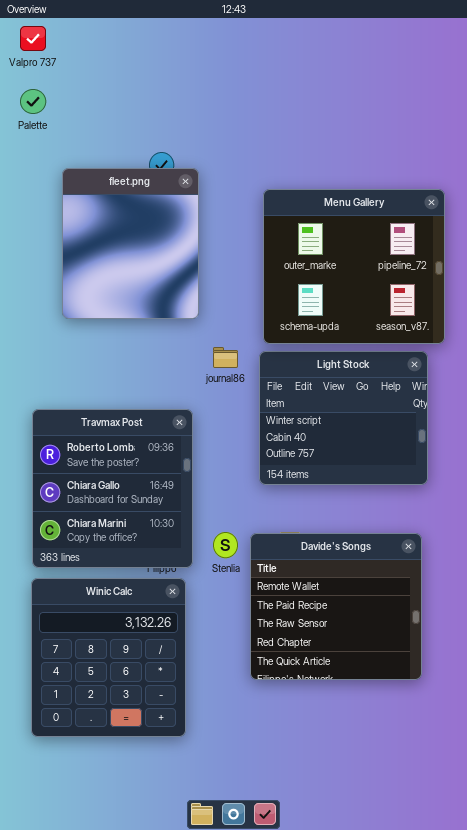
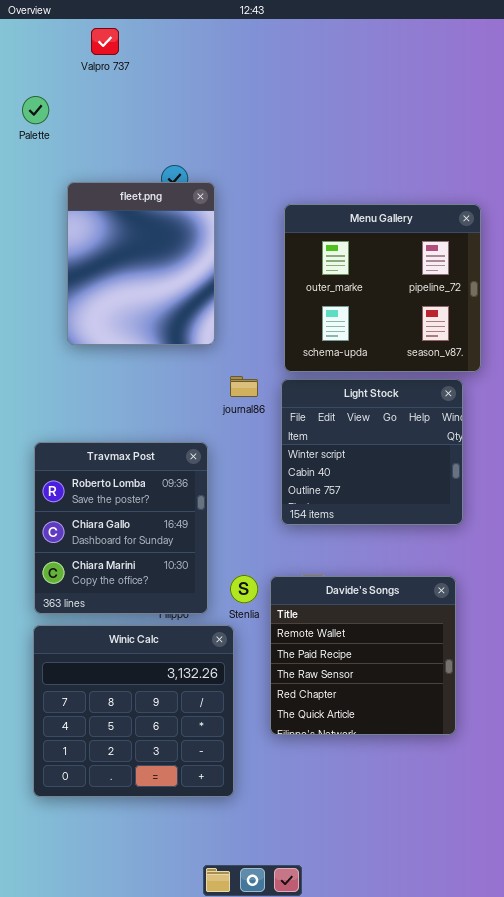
Valpro 737: [20,26,46,51] -> [91,28,119,55], moved
Winic Calc: [31,578,186,737] -> [33,625,234,797], resized

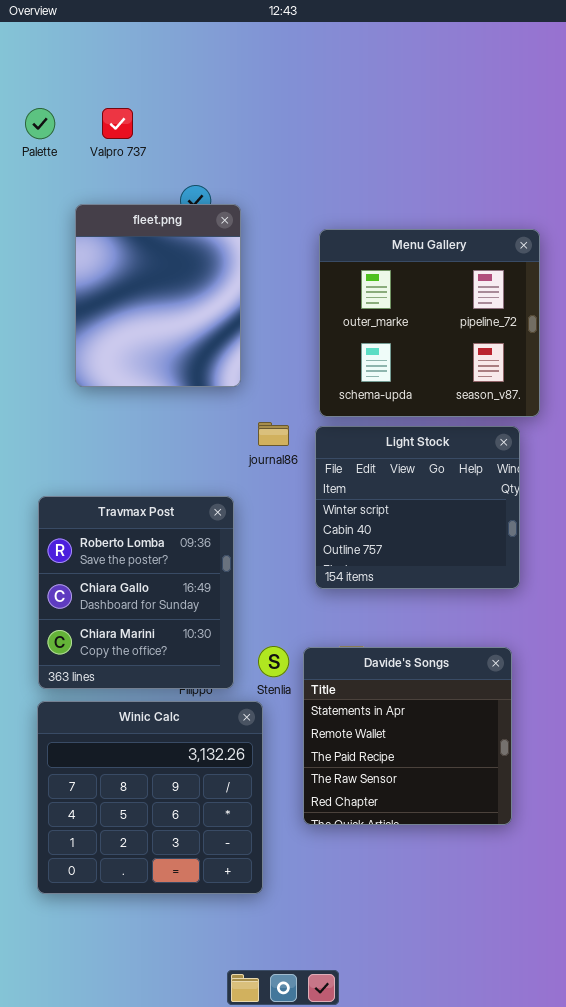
Valpro 737: [91,28,119,55] -> [102,108,133,139], moved
Davide's Songs: [270,576,456,735] -> [303,647,512,825], scrolled up 1 row

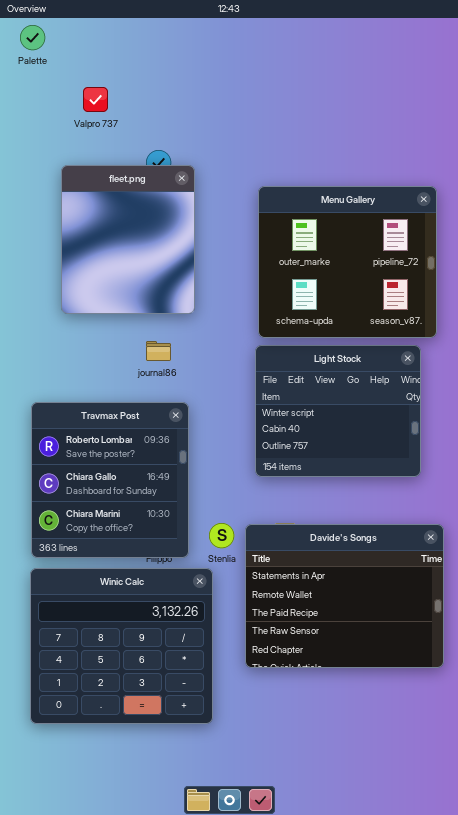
Palette: [25,108,55,139] -> [20,25,45,50], moved
journal86: [258,422,289,446] -> [146,341,171,361], moved
Davide's Songs: [303,647,512,825] -> [245,524,444,668], resized

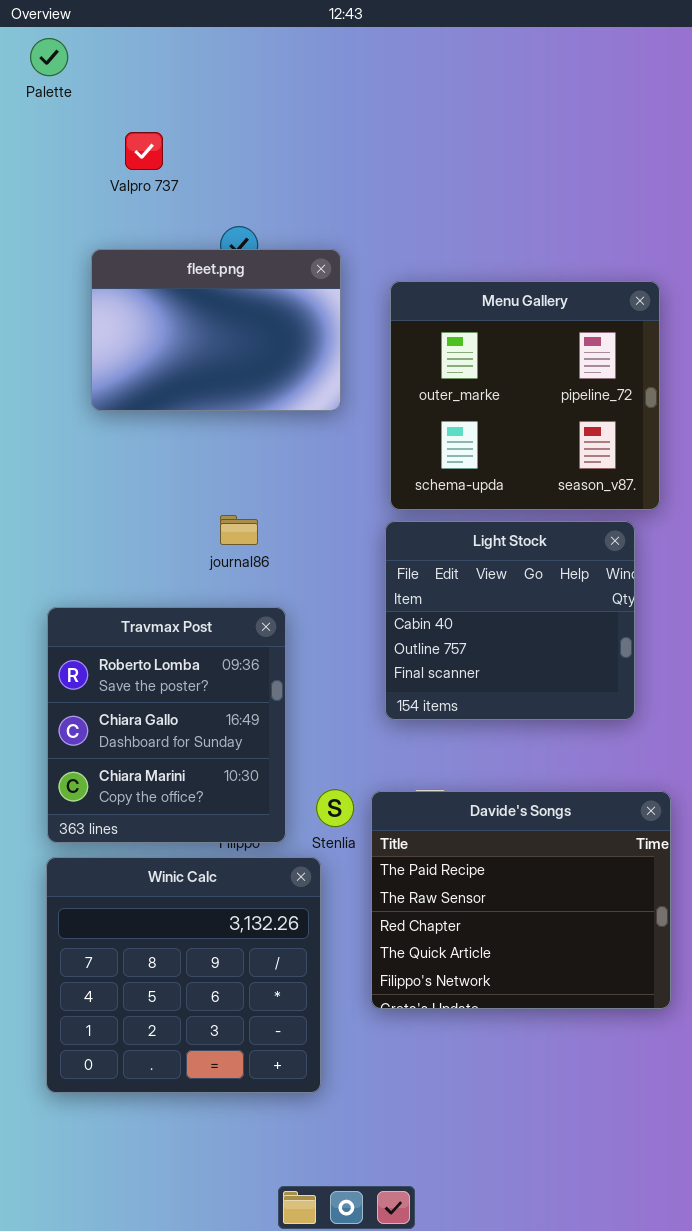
fleet.png: [61,165,195,314] -> [91,249,341,411], resized
Light Stock: [255,345,421,477] -> [385,521,635,720], scrolled down 1 row
Davide's Songs: [245,524,444,668] -> [371,791,671,1009], scrolled down 2 rows

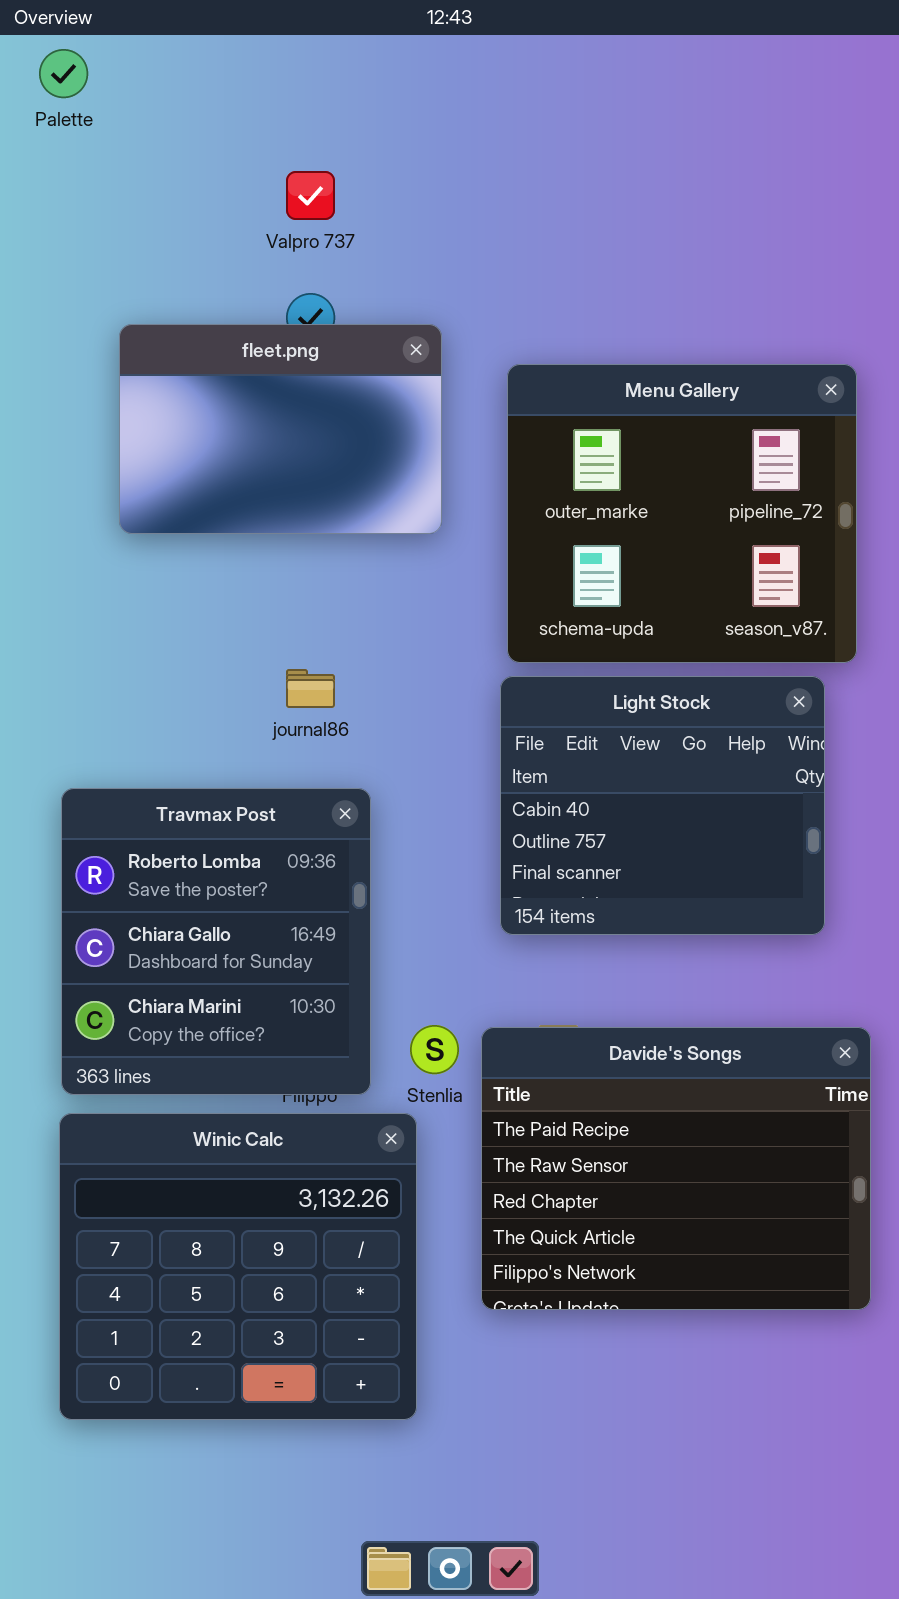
Valpro 737: [125,132,163,170] -> [286,171,335,220], moved

